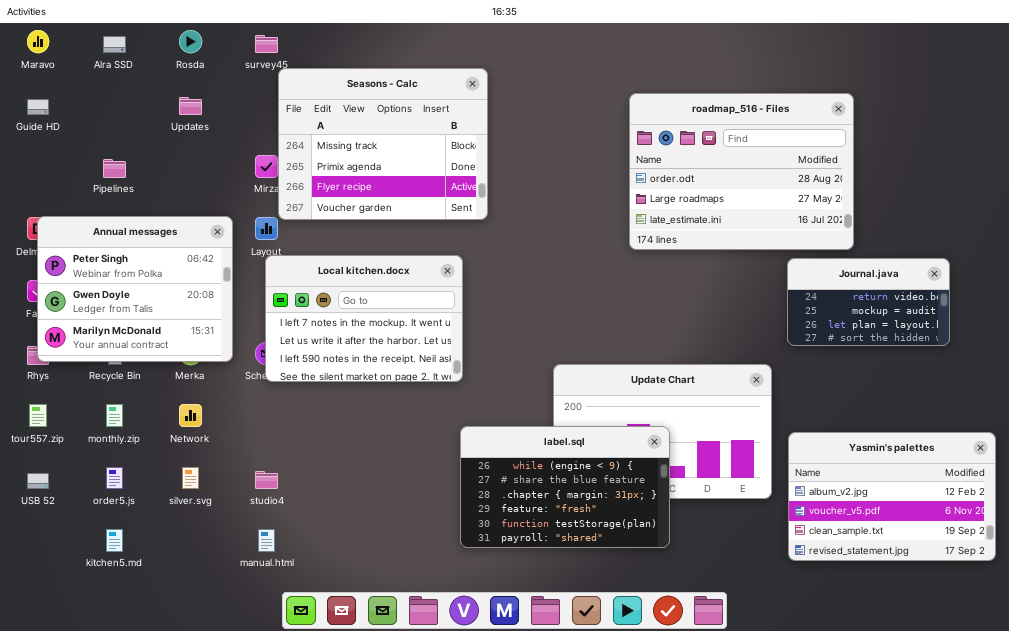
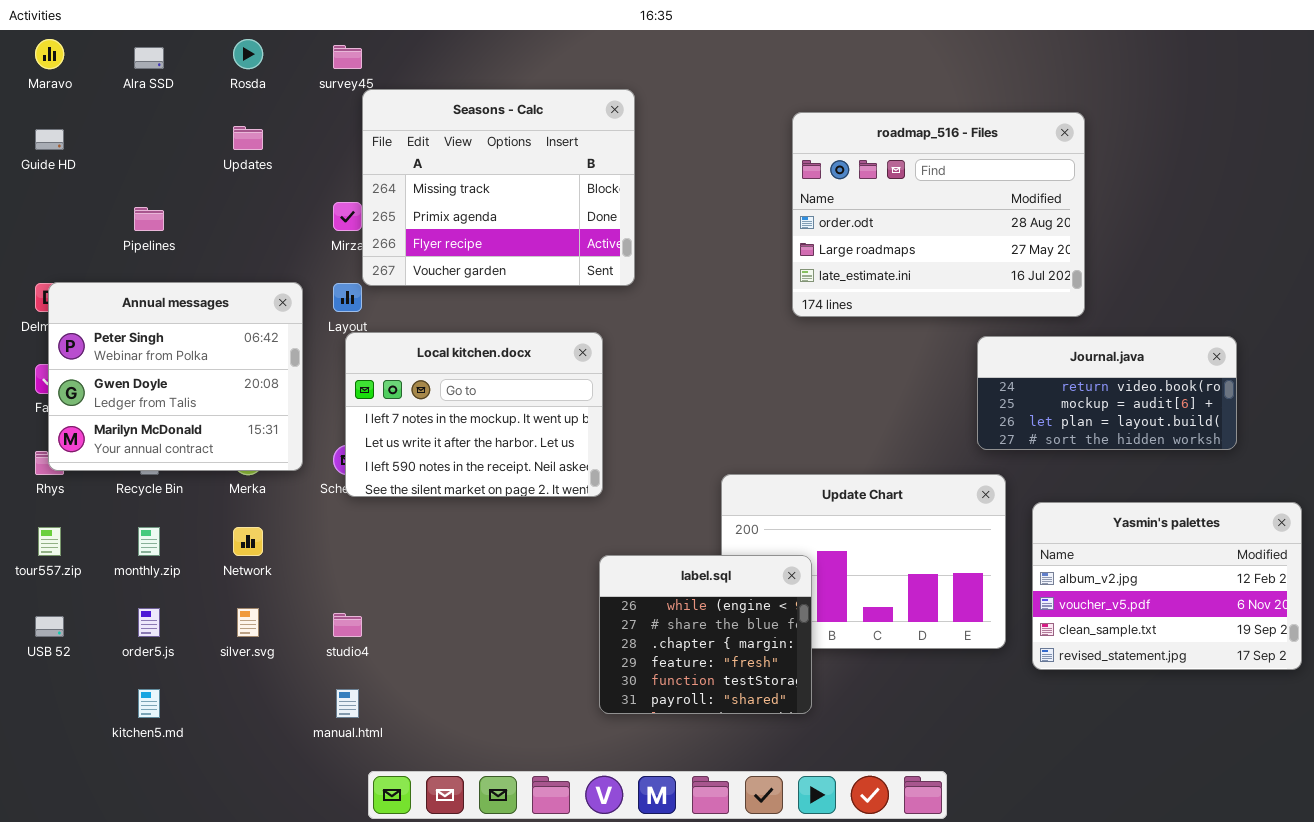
roadmap_516 - Files: [629,93,854,250] -> [792,112,1085,317], moved
Journal.java: [787,258,950,346] -> [977,336,1237,450], resized
label.sql: [460,426,670,548] -> [599,555,812,714], resized
Yasmin's palettes: [788,432,996,561] -> [1032,502,1302,670], moved

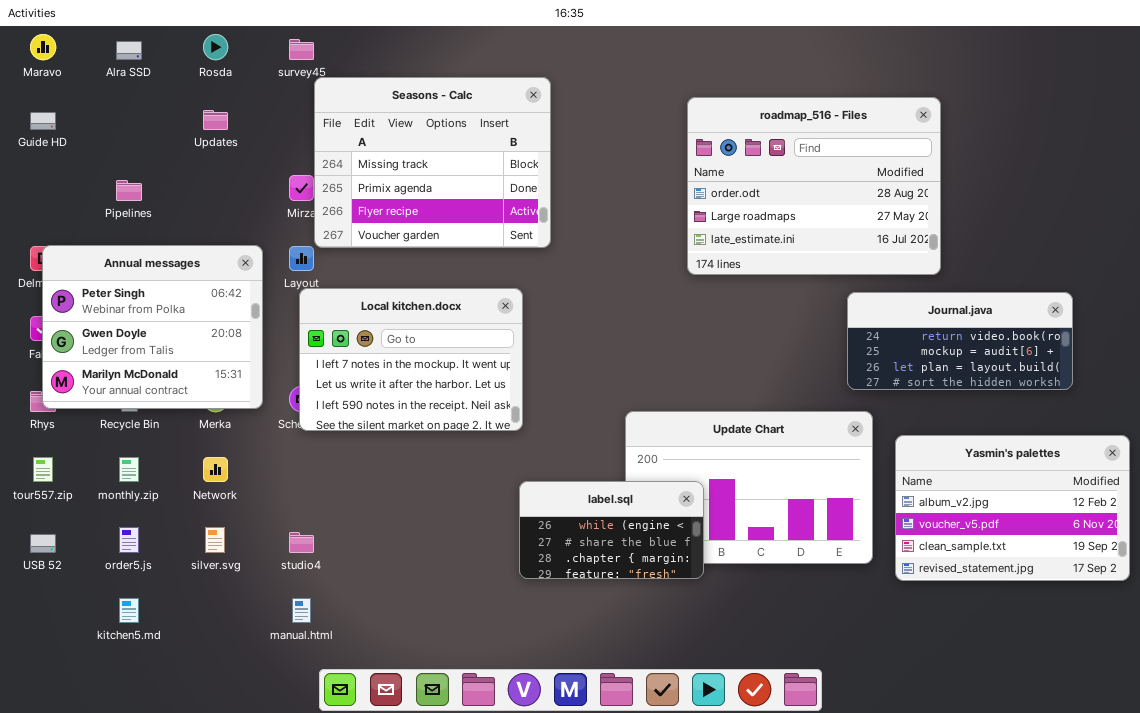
label.sql: [599,555,812,714] -> [519,481,704,579], resized

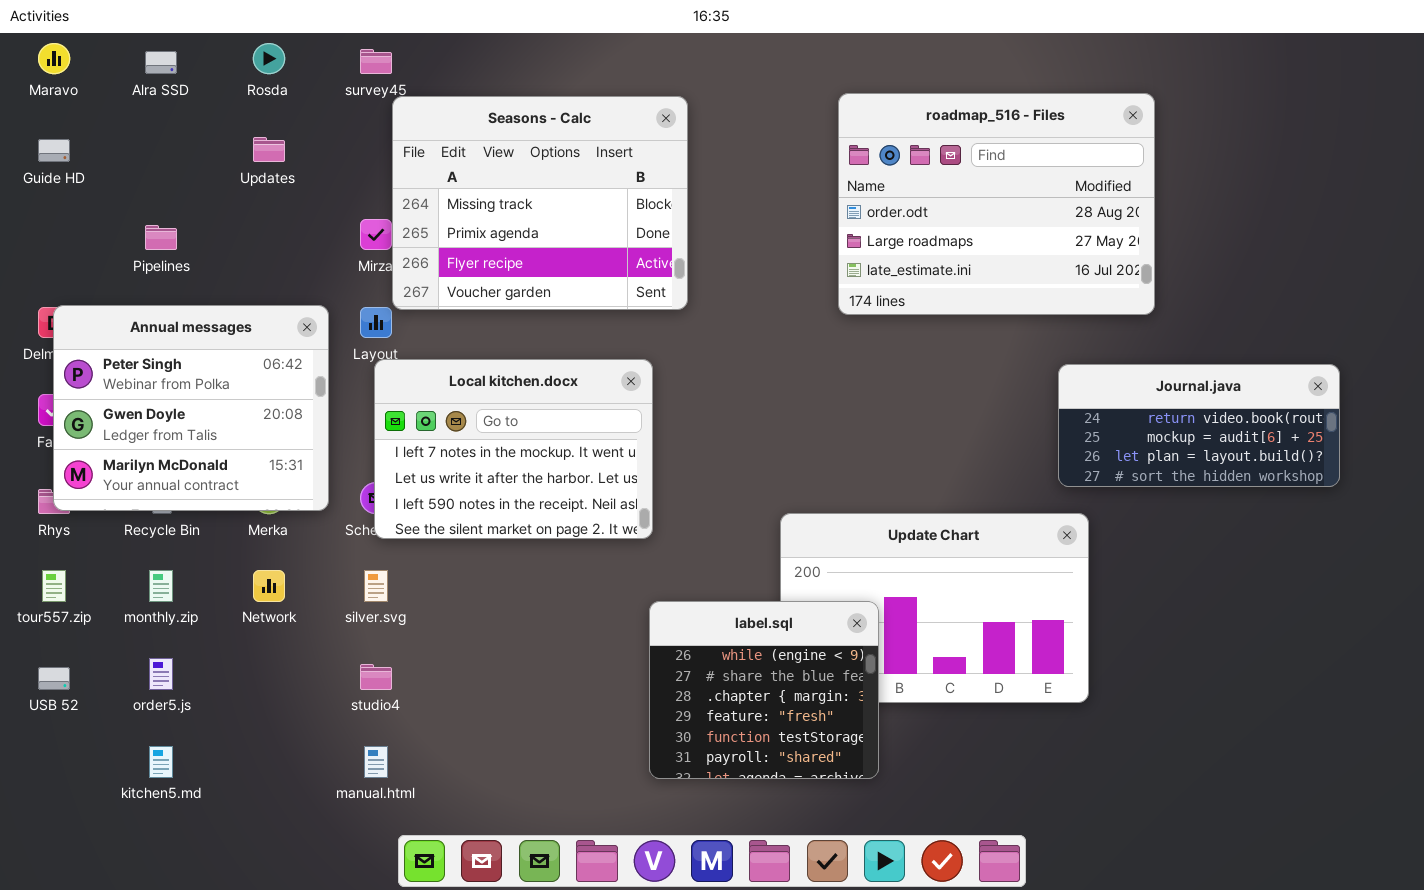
roadmap_516 - Files: [687,97,941,275] -> [838,93,1155,315], moved
Yasmin's palettes: [895,435,1130,581] -> none, closed
label.sql: [519,481,704,579] -> [649,601,879,779], resized
silver.svg: [205,527,225,553] -> [364,570,388,602], moved

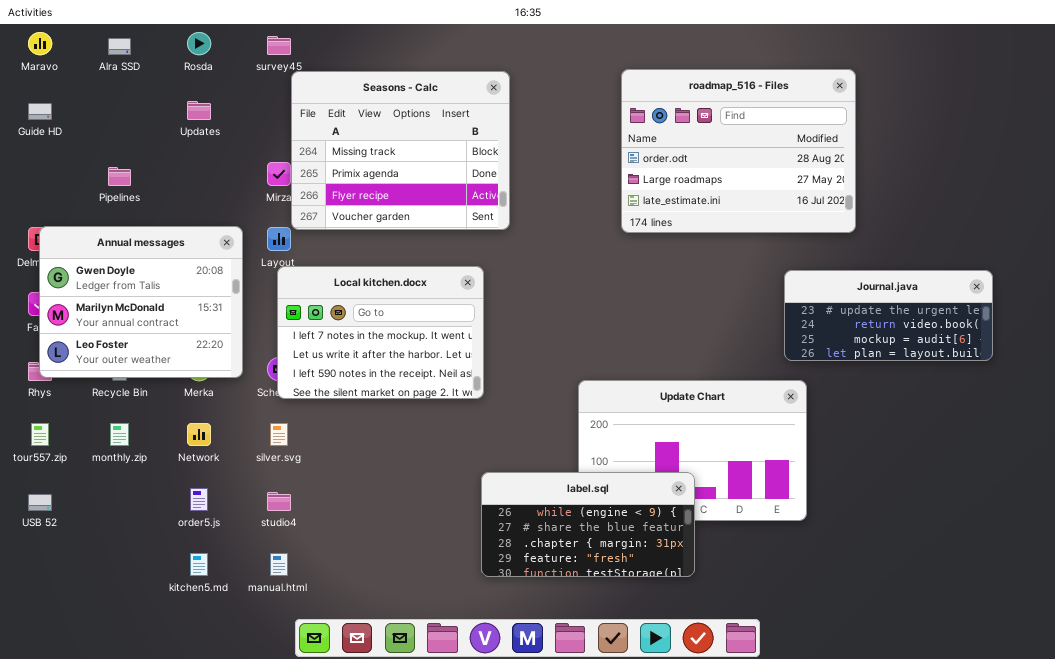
Annual messages: [53,305,329,511] -> [39,226,243,378], scrolled down 1 row
Journal.java: [1058,364,1340,487] -> [784,270,993,361], scrolled up 1 row
label.sql: [649,601,879,779] -> [481,472,695,577], resized
order5.js: [149,658,173,690] -> [190,488,208,511], moved
kitchen5.md: [149,746,173,778] -> [190,553,208,576], moved

